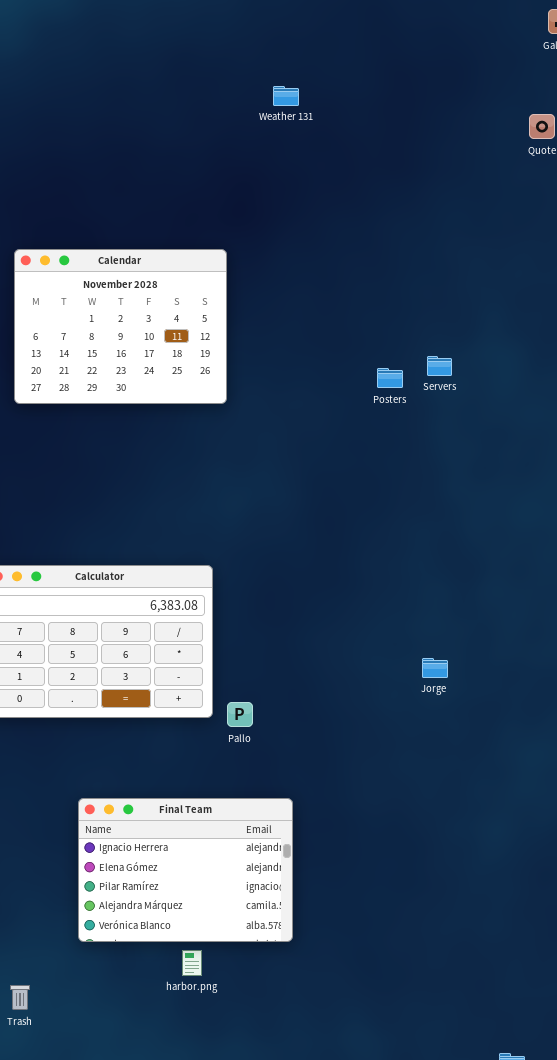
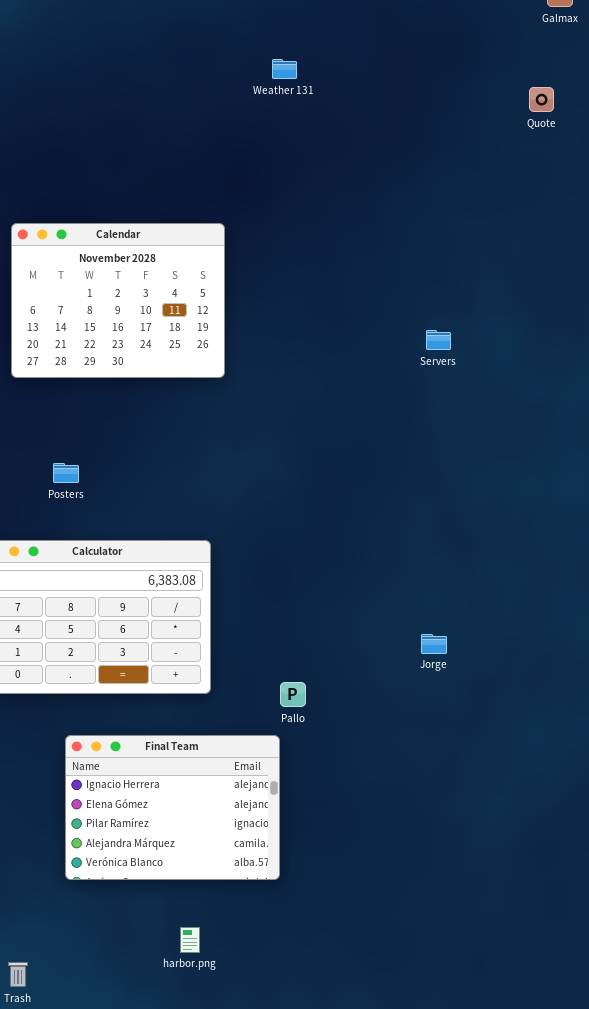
Posters: [377,368,403,388] -> [53,463,79,483], moved
Pallo: [227,702,253,727] -> [280,682,306,707], moved
Final Team: [78,798,293,942] -> [65,735,280,880], moved

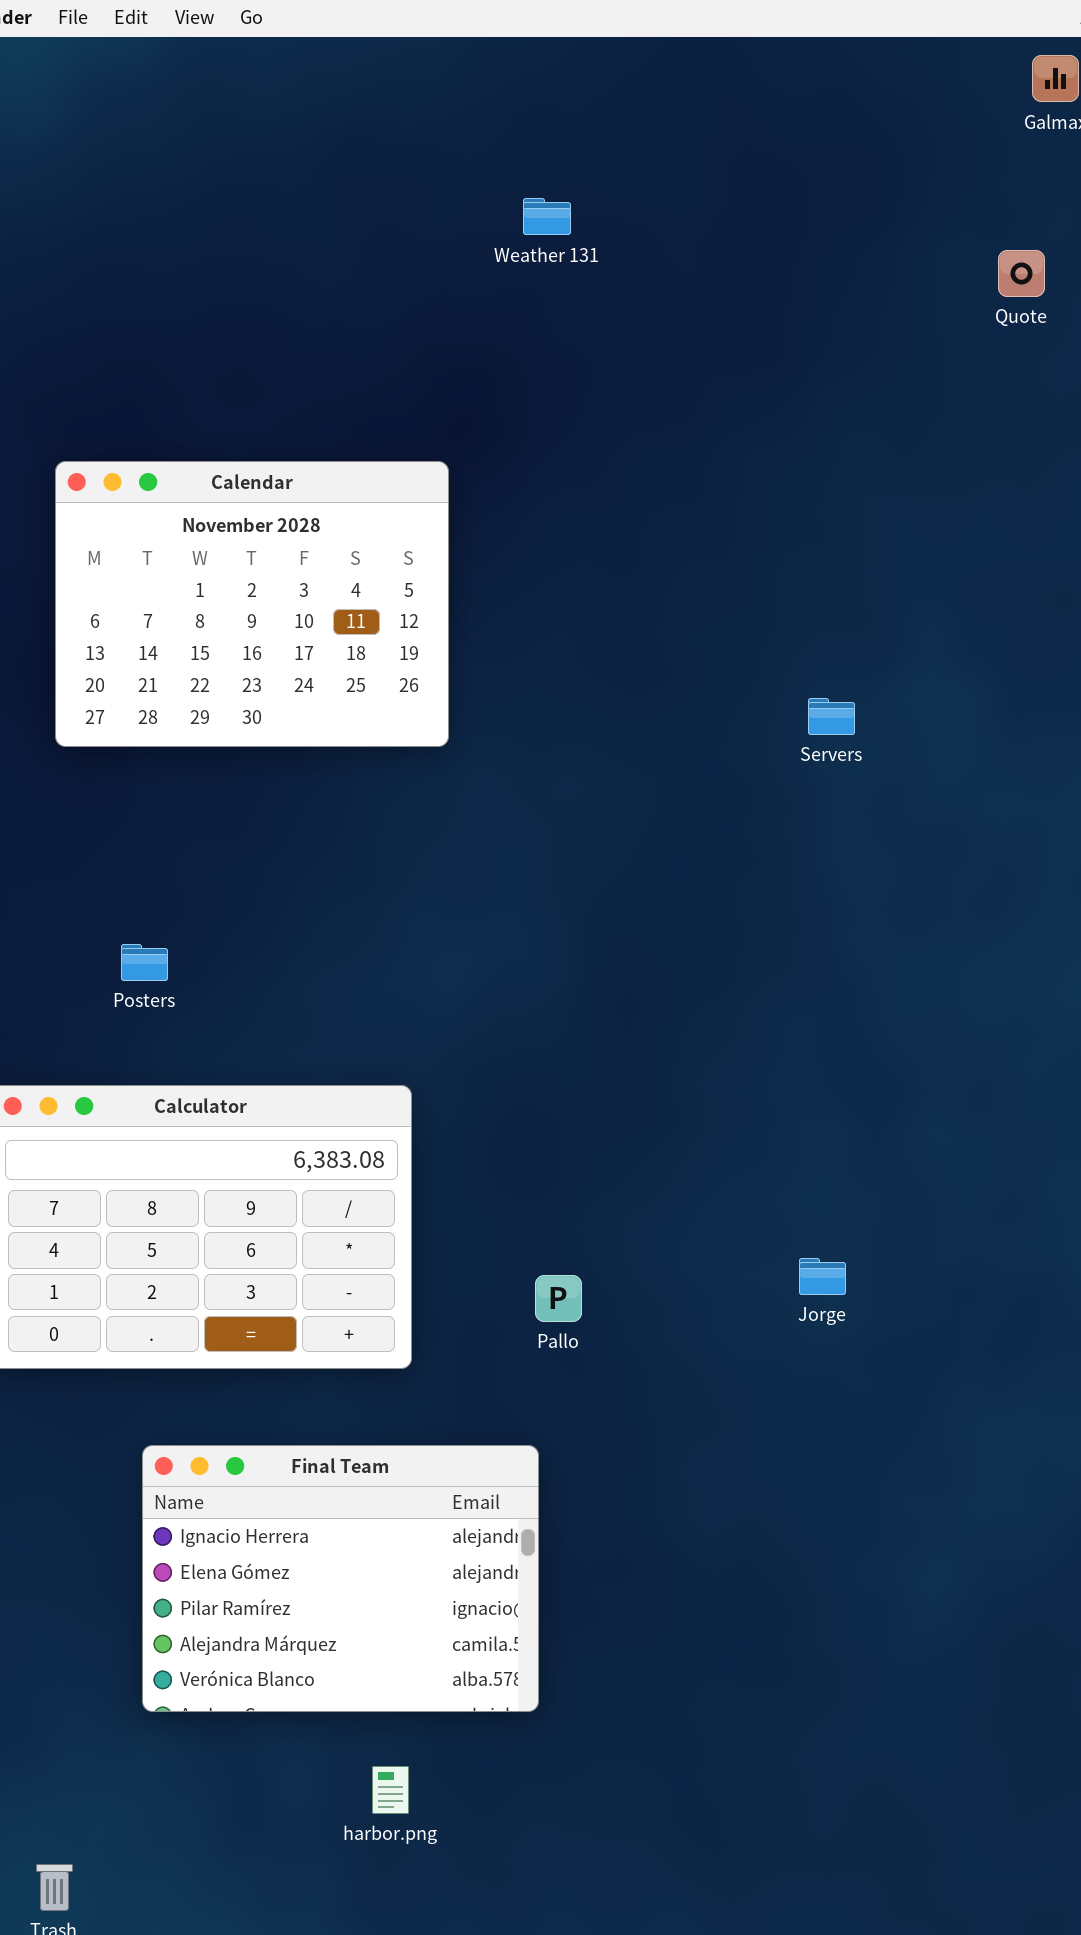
Calendar: [11,223,225,378] -> [55,461,449,747], moved
Pallo: [280,682,306,707] -> [535,1275,582,1322], moved
harbor.png: [180,927,200,953] -> [372,1766,409,1814], moved

